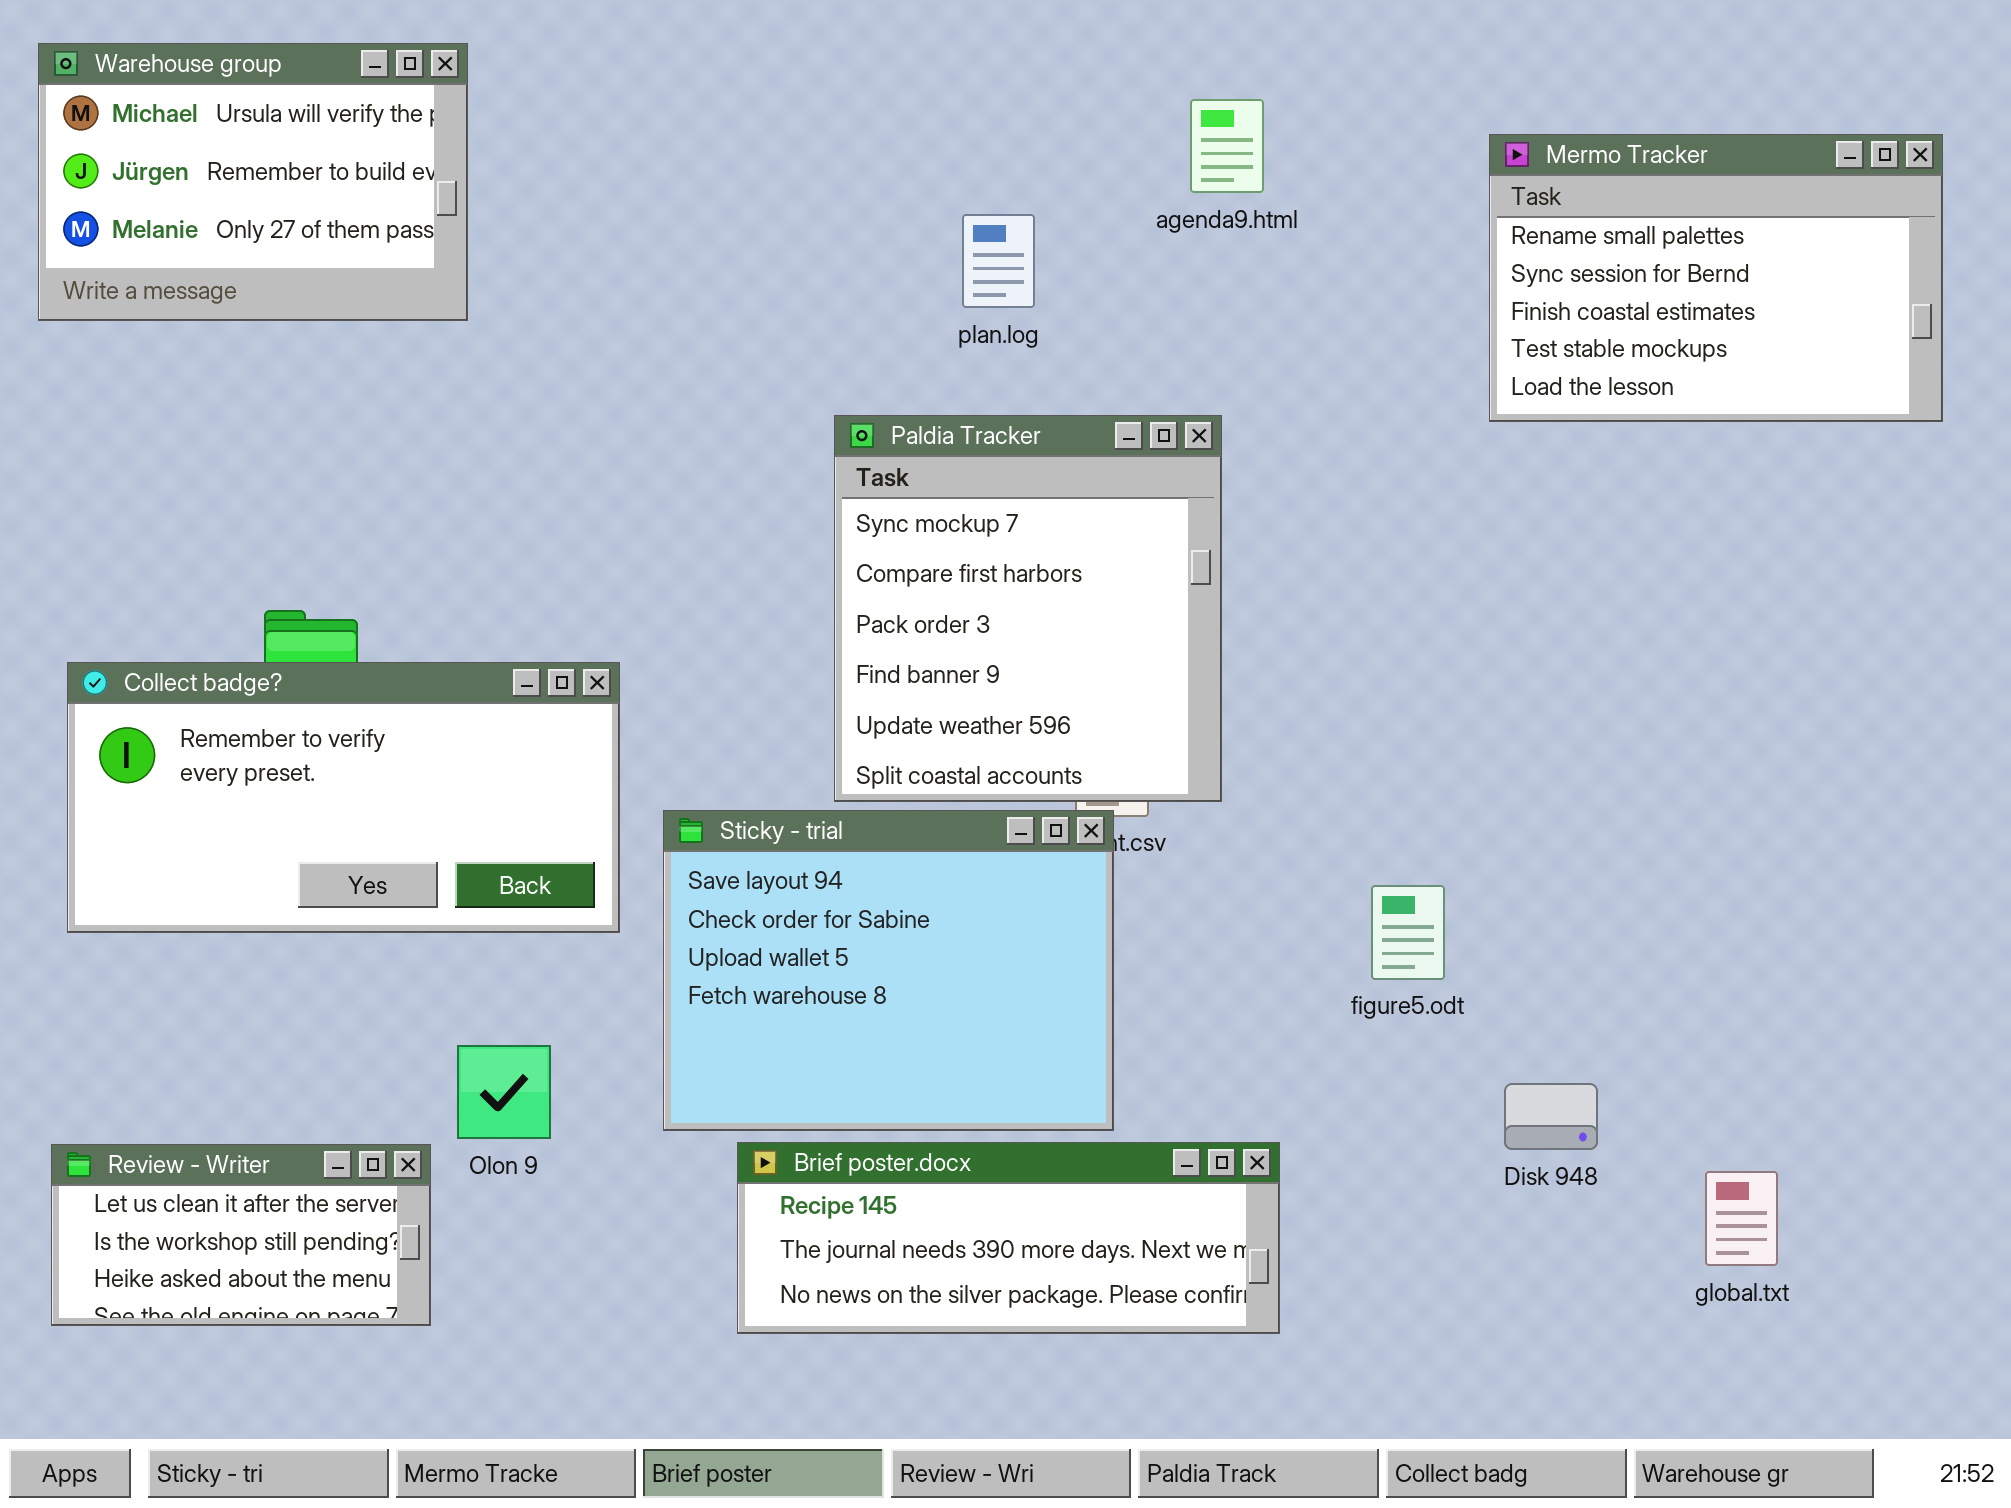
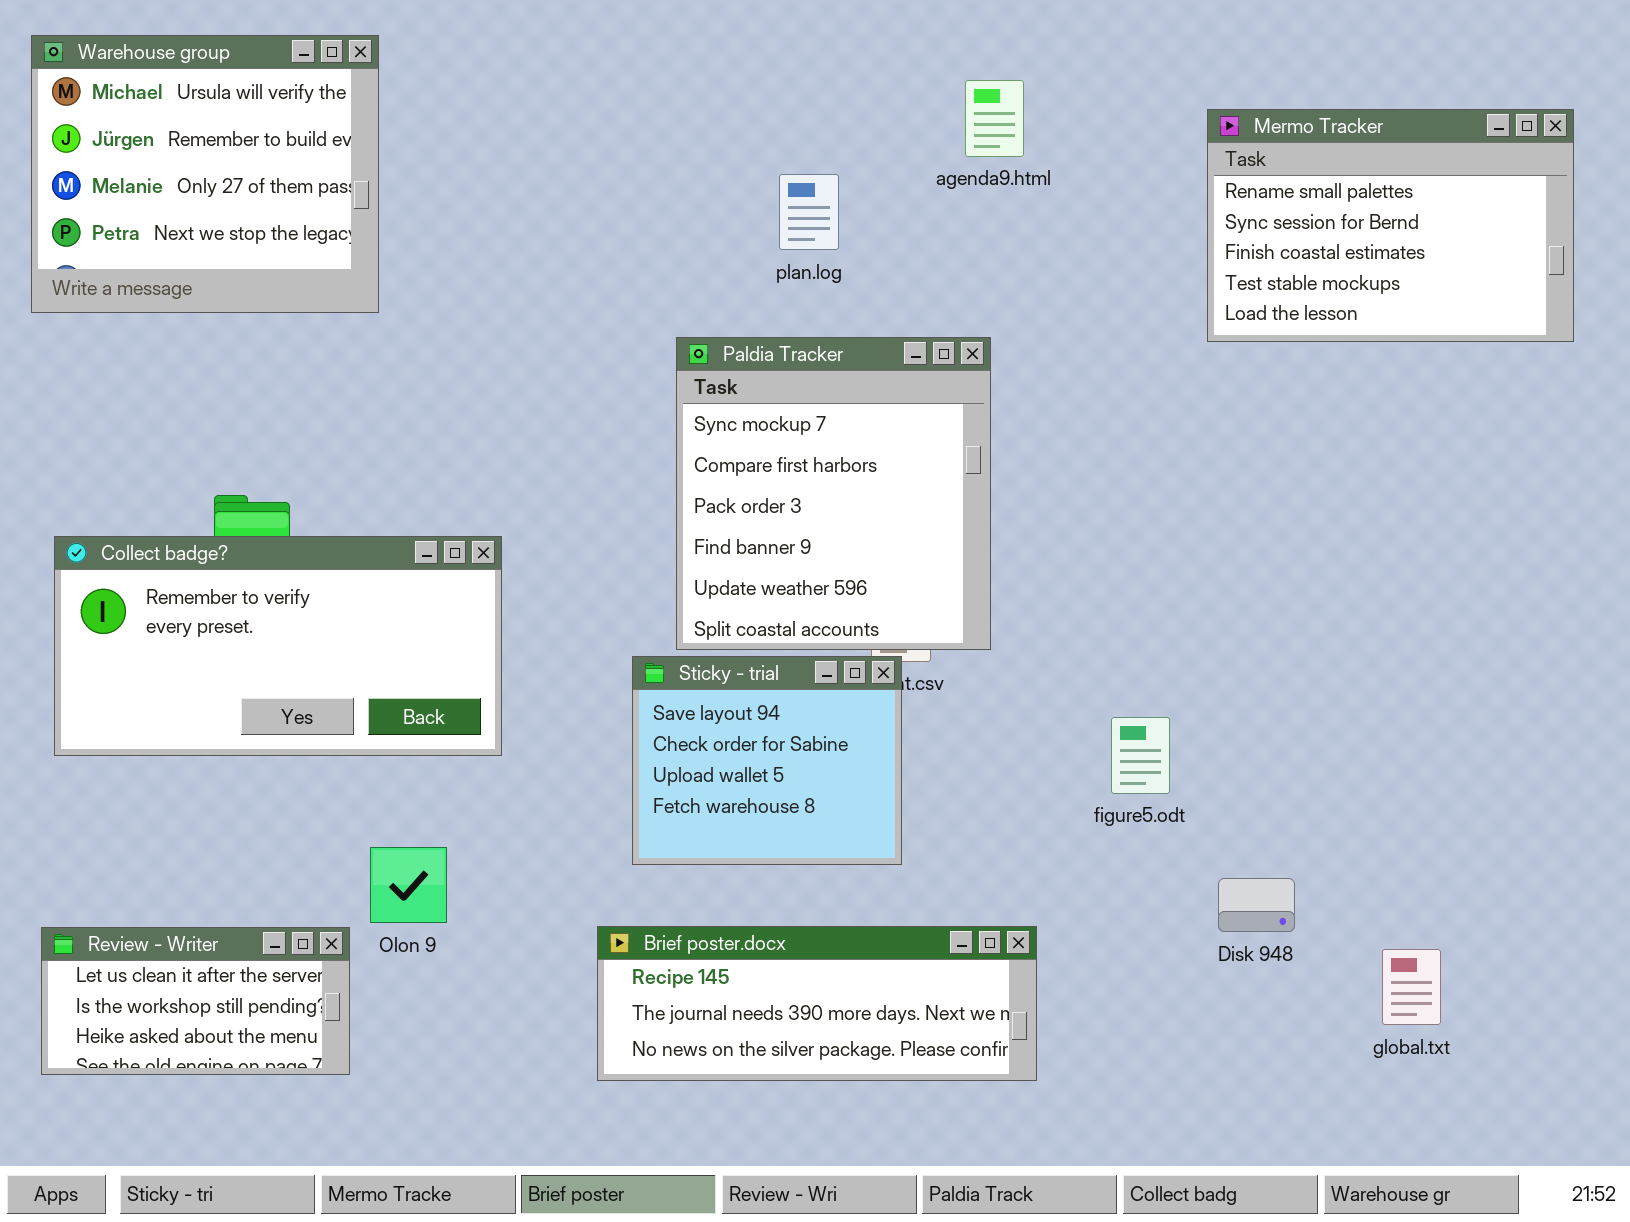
Warehouse group: [38,43,468,321] -> [31,35,379,313], resized
Sticky - trial: [663,810,1114,1131] -> [632,656,902,865], resized

